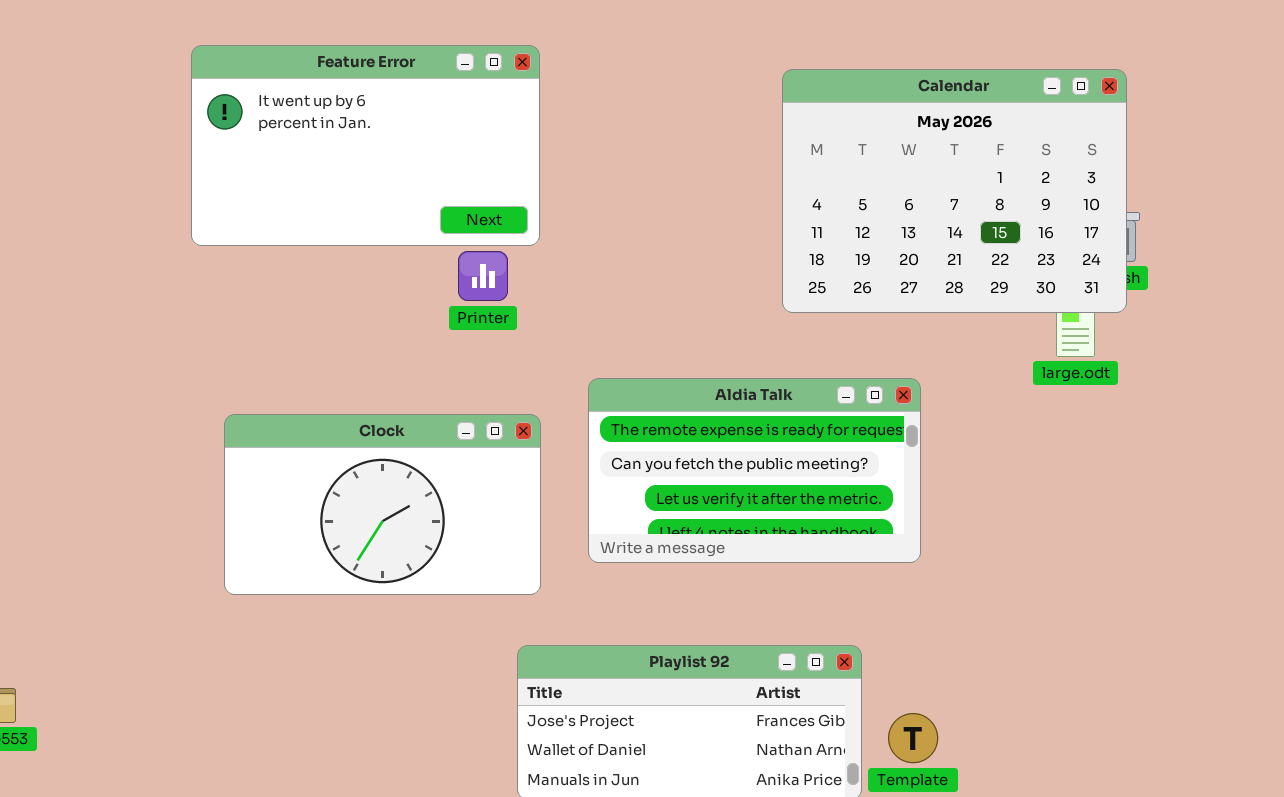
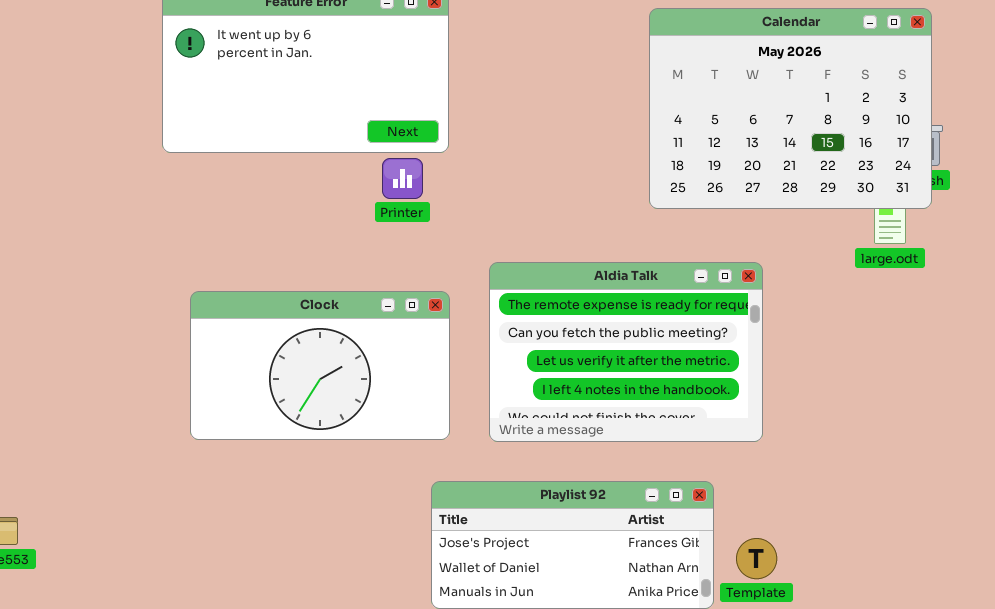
Aldia Talk: [588,378,921,563] -> [489,262,763,442], resized

